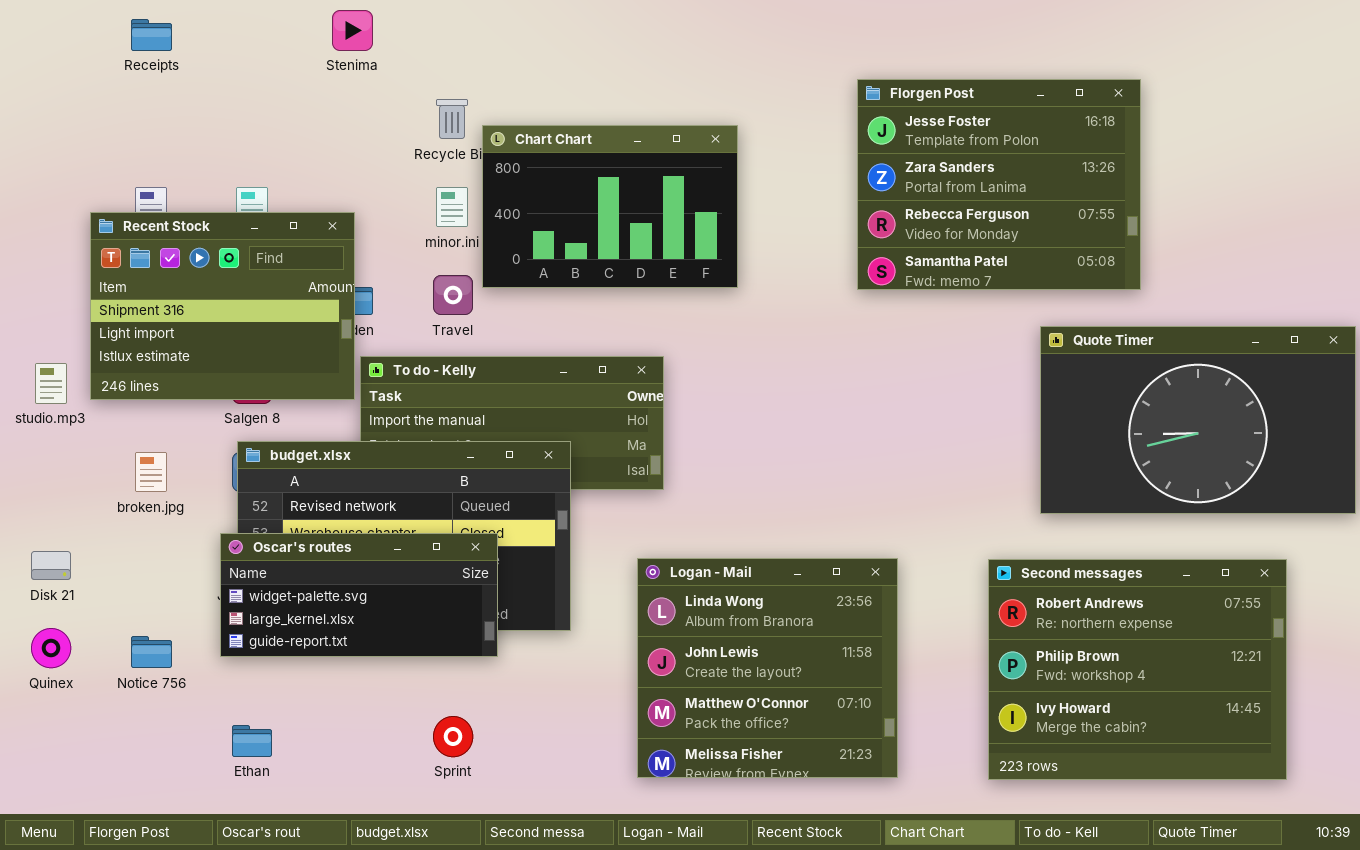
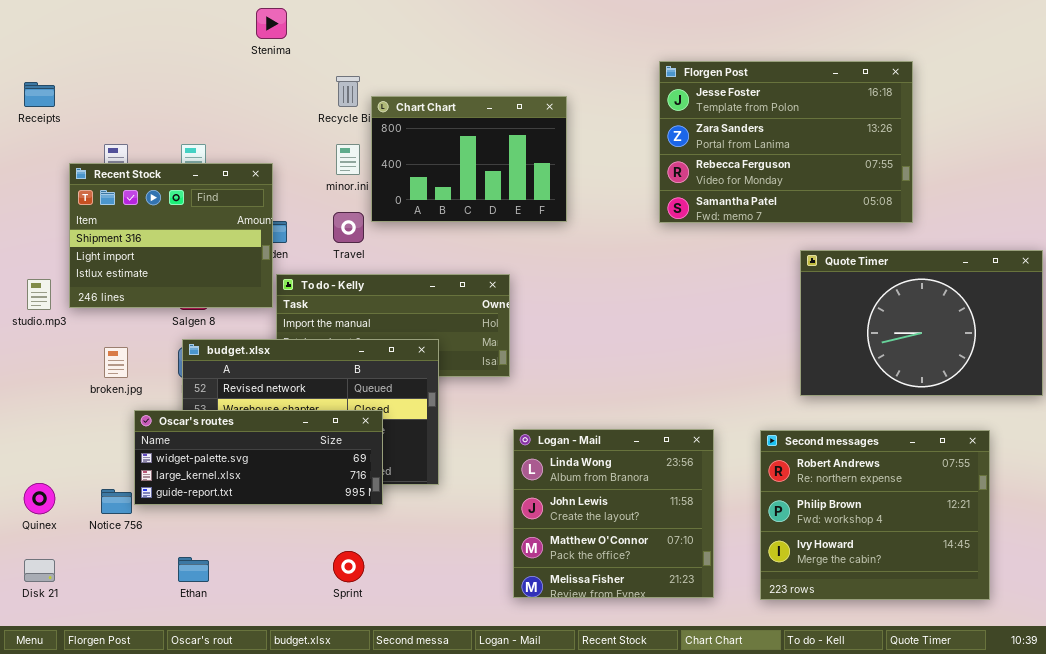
Receipts: [131,19,172,51] -> [24,82,55,107], moved
Florgen Post: [857,79,1141,290] -> [659,61,913,223], resized
Oscar's routes: [220,533,498,657] -> [134,410,383,505], resized
Disk 21: [31,551,71,580] -> [24,559,55,582], moved
Logan - Mail: [637,558,898,778] -> [513,429,714,598], moved

